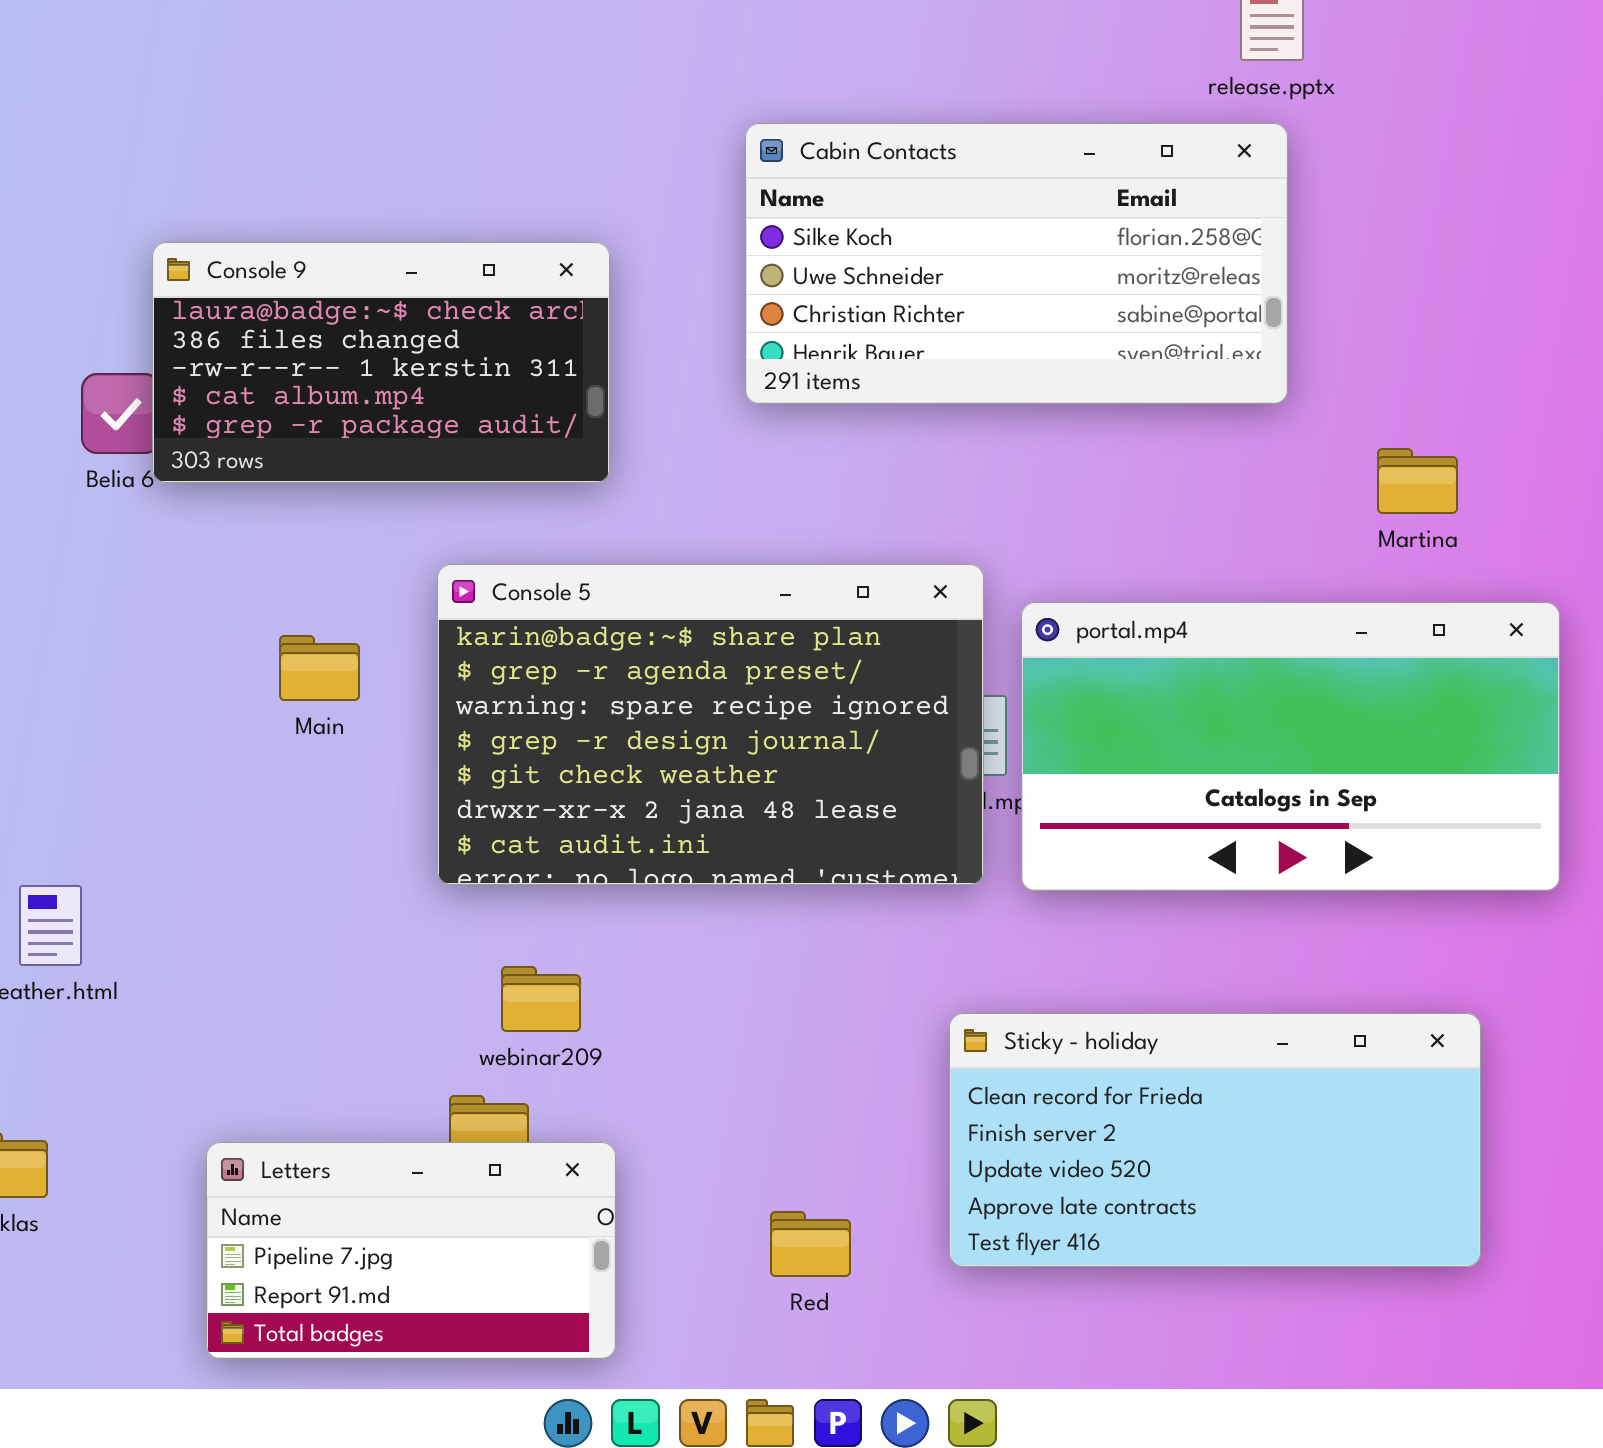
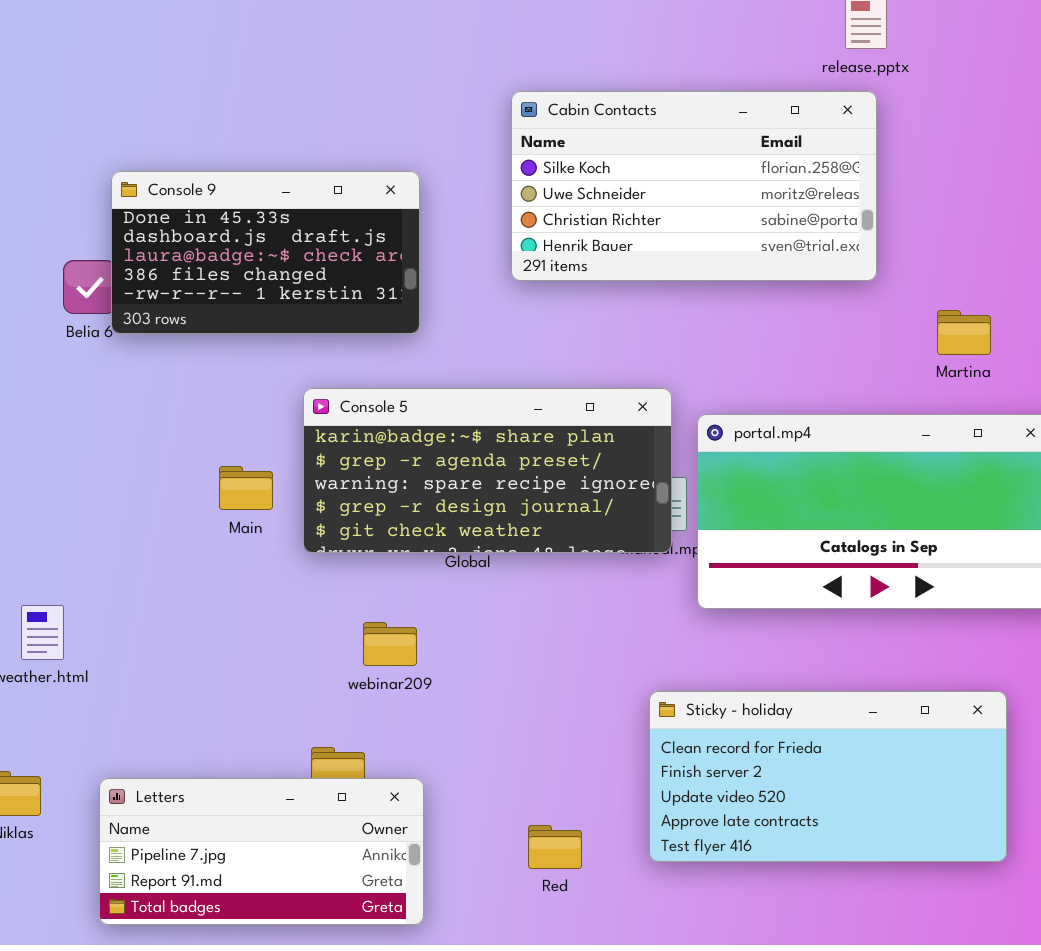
Console 9: [152,242,610,483] -> [111,171,420,334], scrolled up 2 rows
Console 5: [437,564,984,885] -> [303,388,672,553], resized
Main: [279,635,360,701] -> [219,466,273,510], moved
webinar209: [501,966,581,1032] -> [363,622,417,666], moved
Letters: [206,1142,616,1359] -> [99,778,424,925], resized

